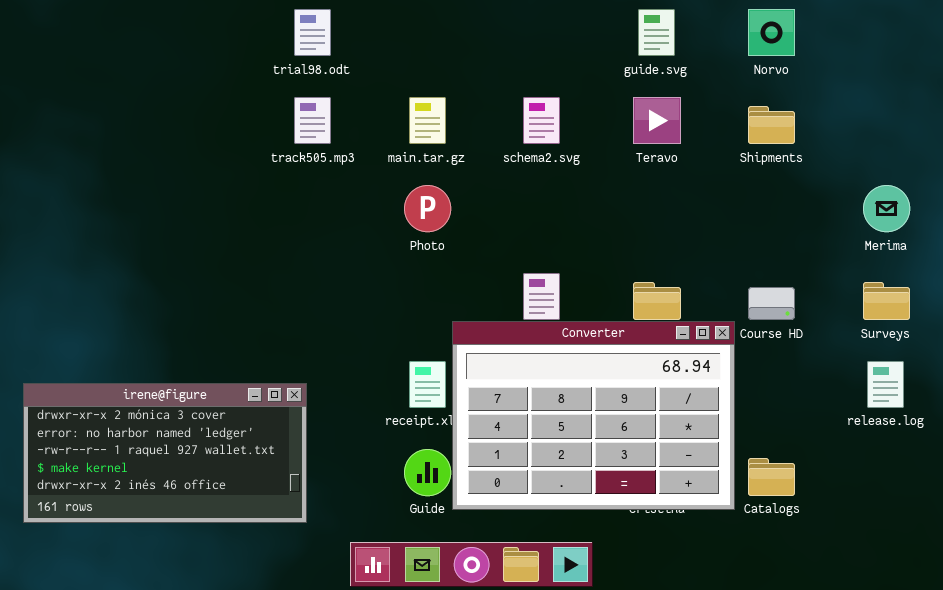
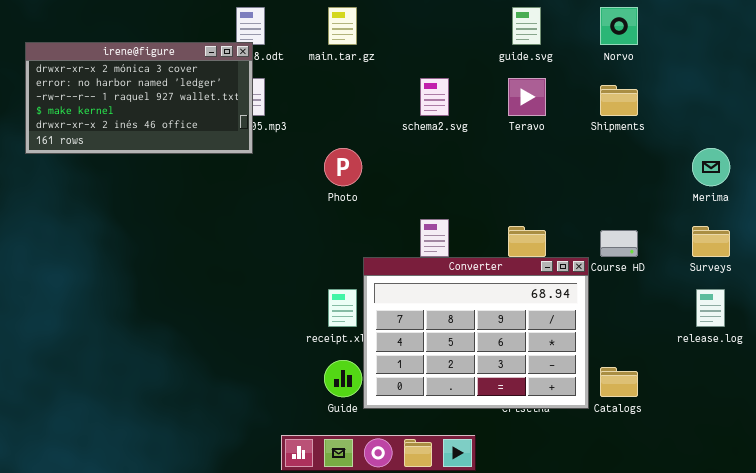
main.tar.gz: [409,97,446,144] -> [328,7,357,45], moved
irene@figure: [23,383,307,523] -> [25,42,253,154], moved

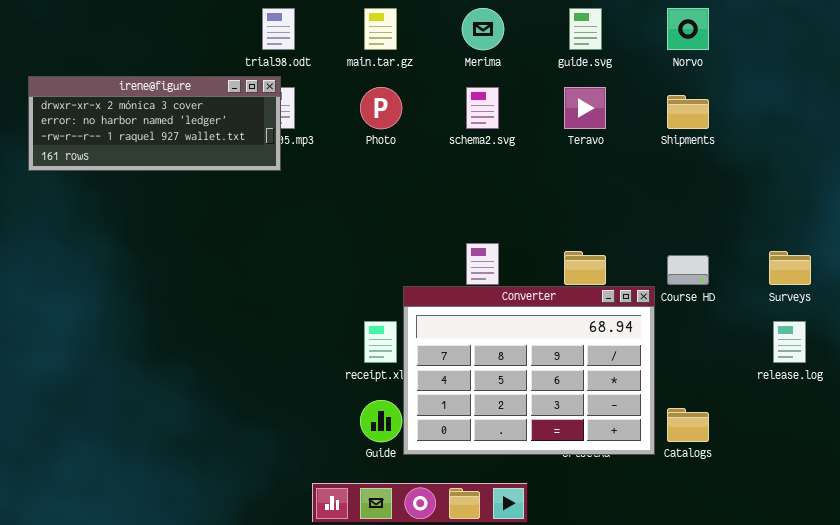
irene@figure: [25,42,253,154] -> [28,76,281,171], resized
Photo: [324,148,362,186] -> [360,87,402,129], moved
Merima: [692,148,730,186] -> [462,8,504,50], moved

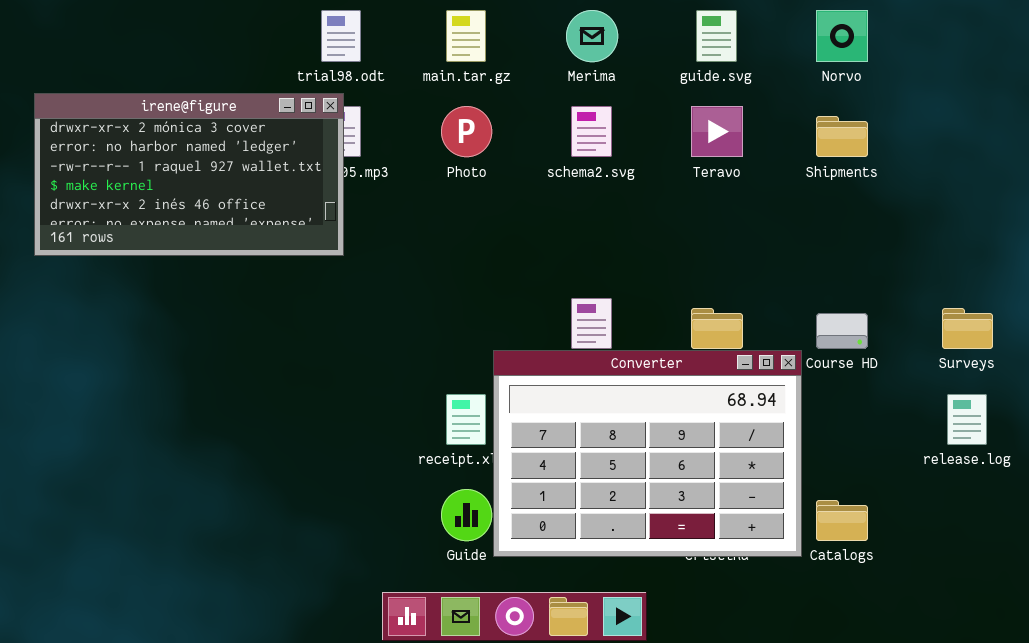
irene@figure: [28,76,281,171] -> [34,93,344,256], resized

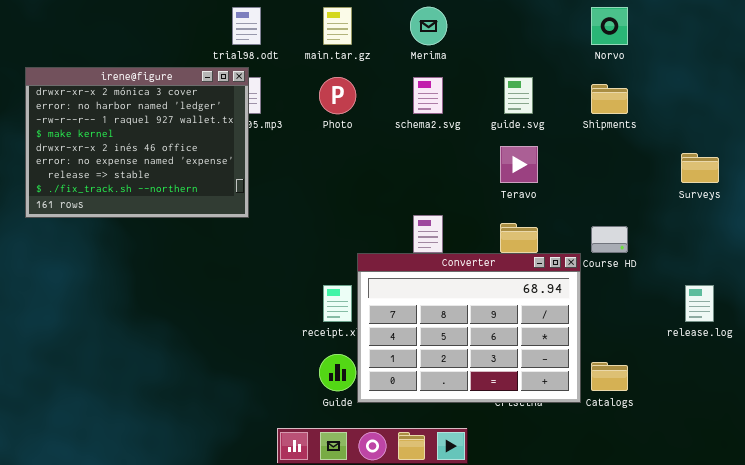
guide.svg: [696,10,737,62] -> [504,77,533,114], moved
irene@figure: [34,93,344,256] -> [25,67,249,218], resized
Teravo: [691,106,743,157] -> [500,146,538,183], moved
Surveys: [942,308,993,349] -> [681,153,719,183], moved

